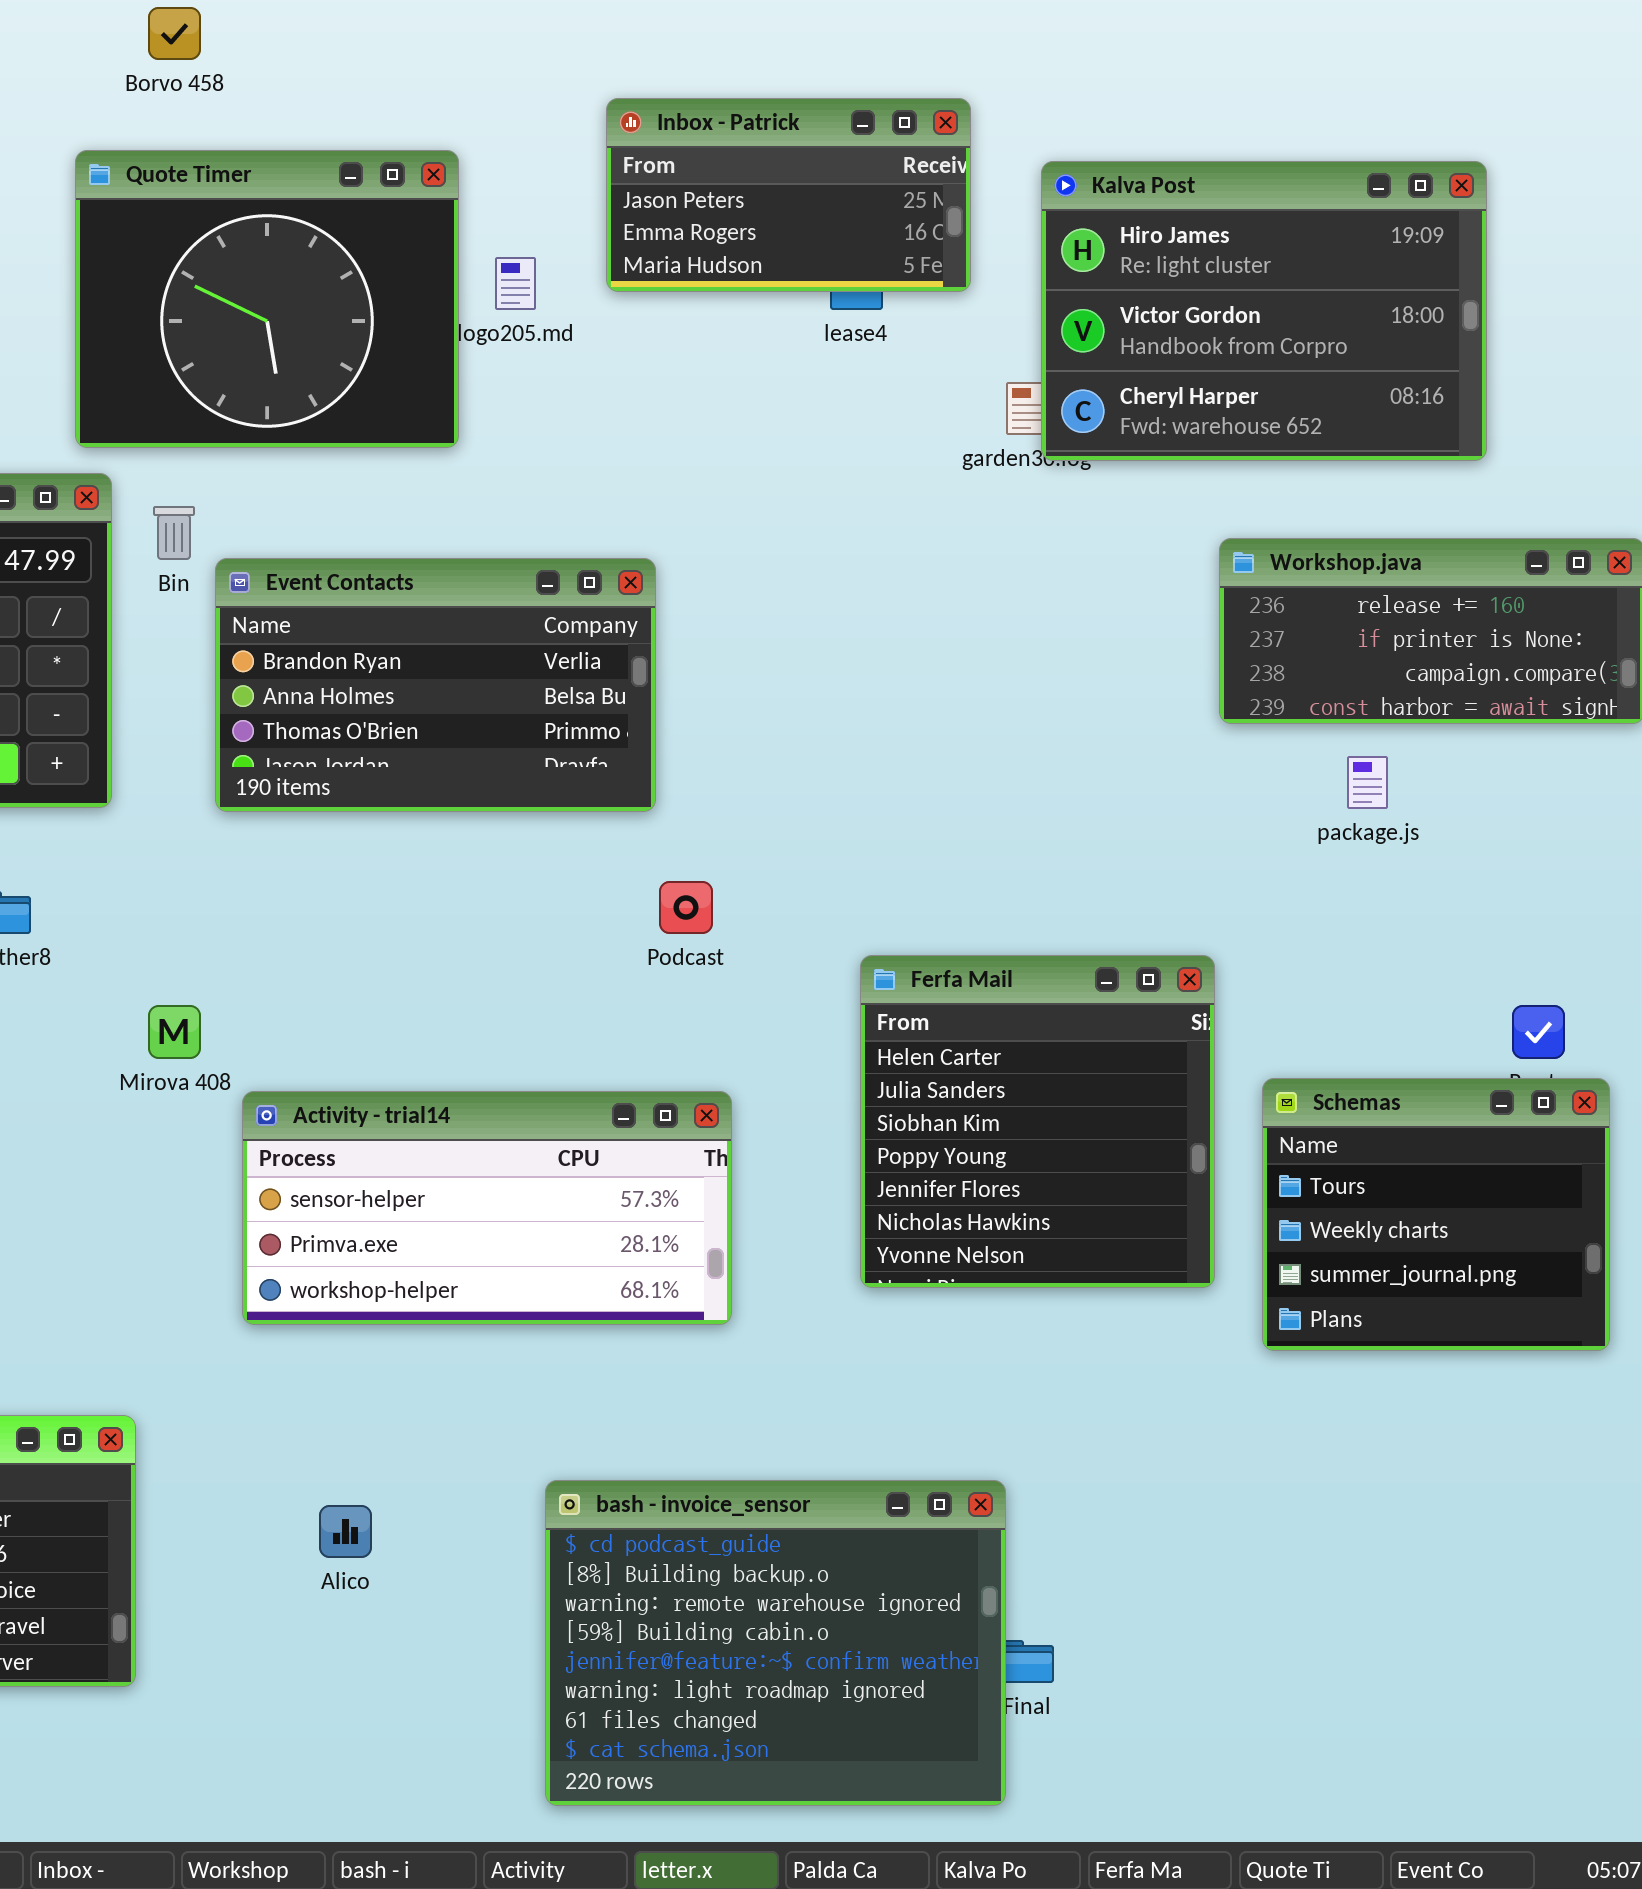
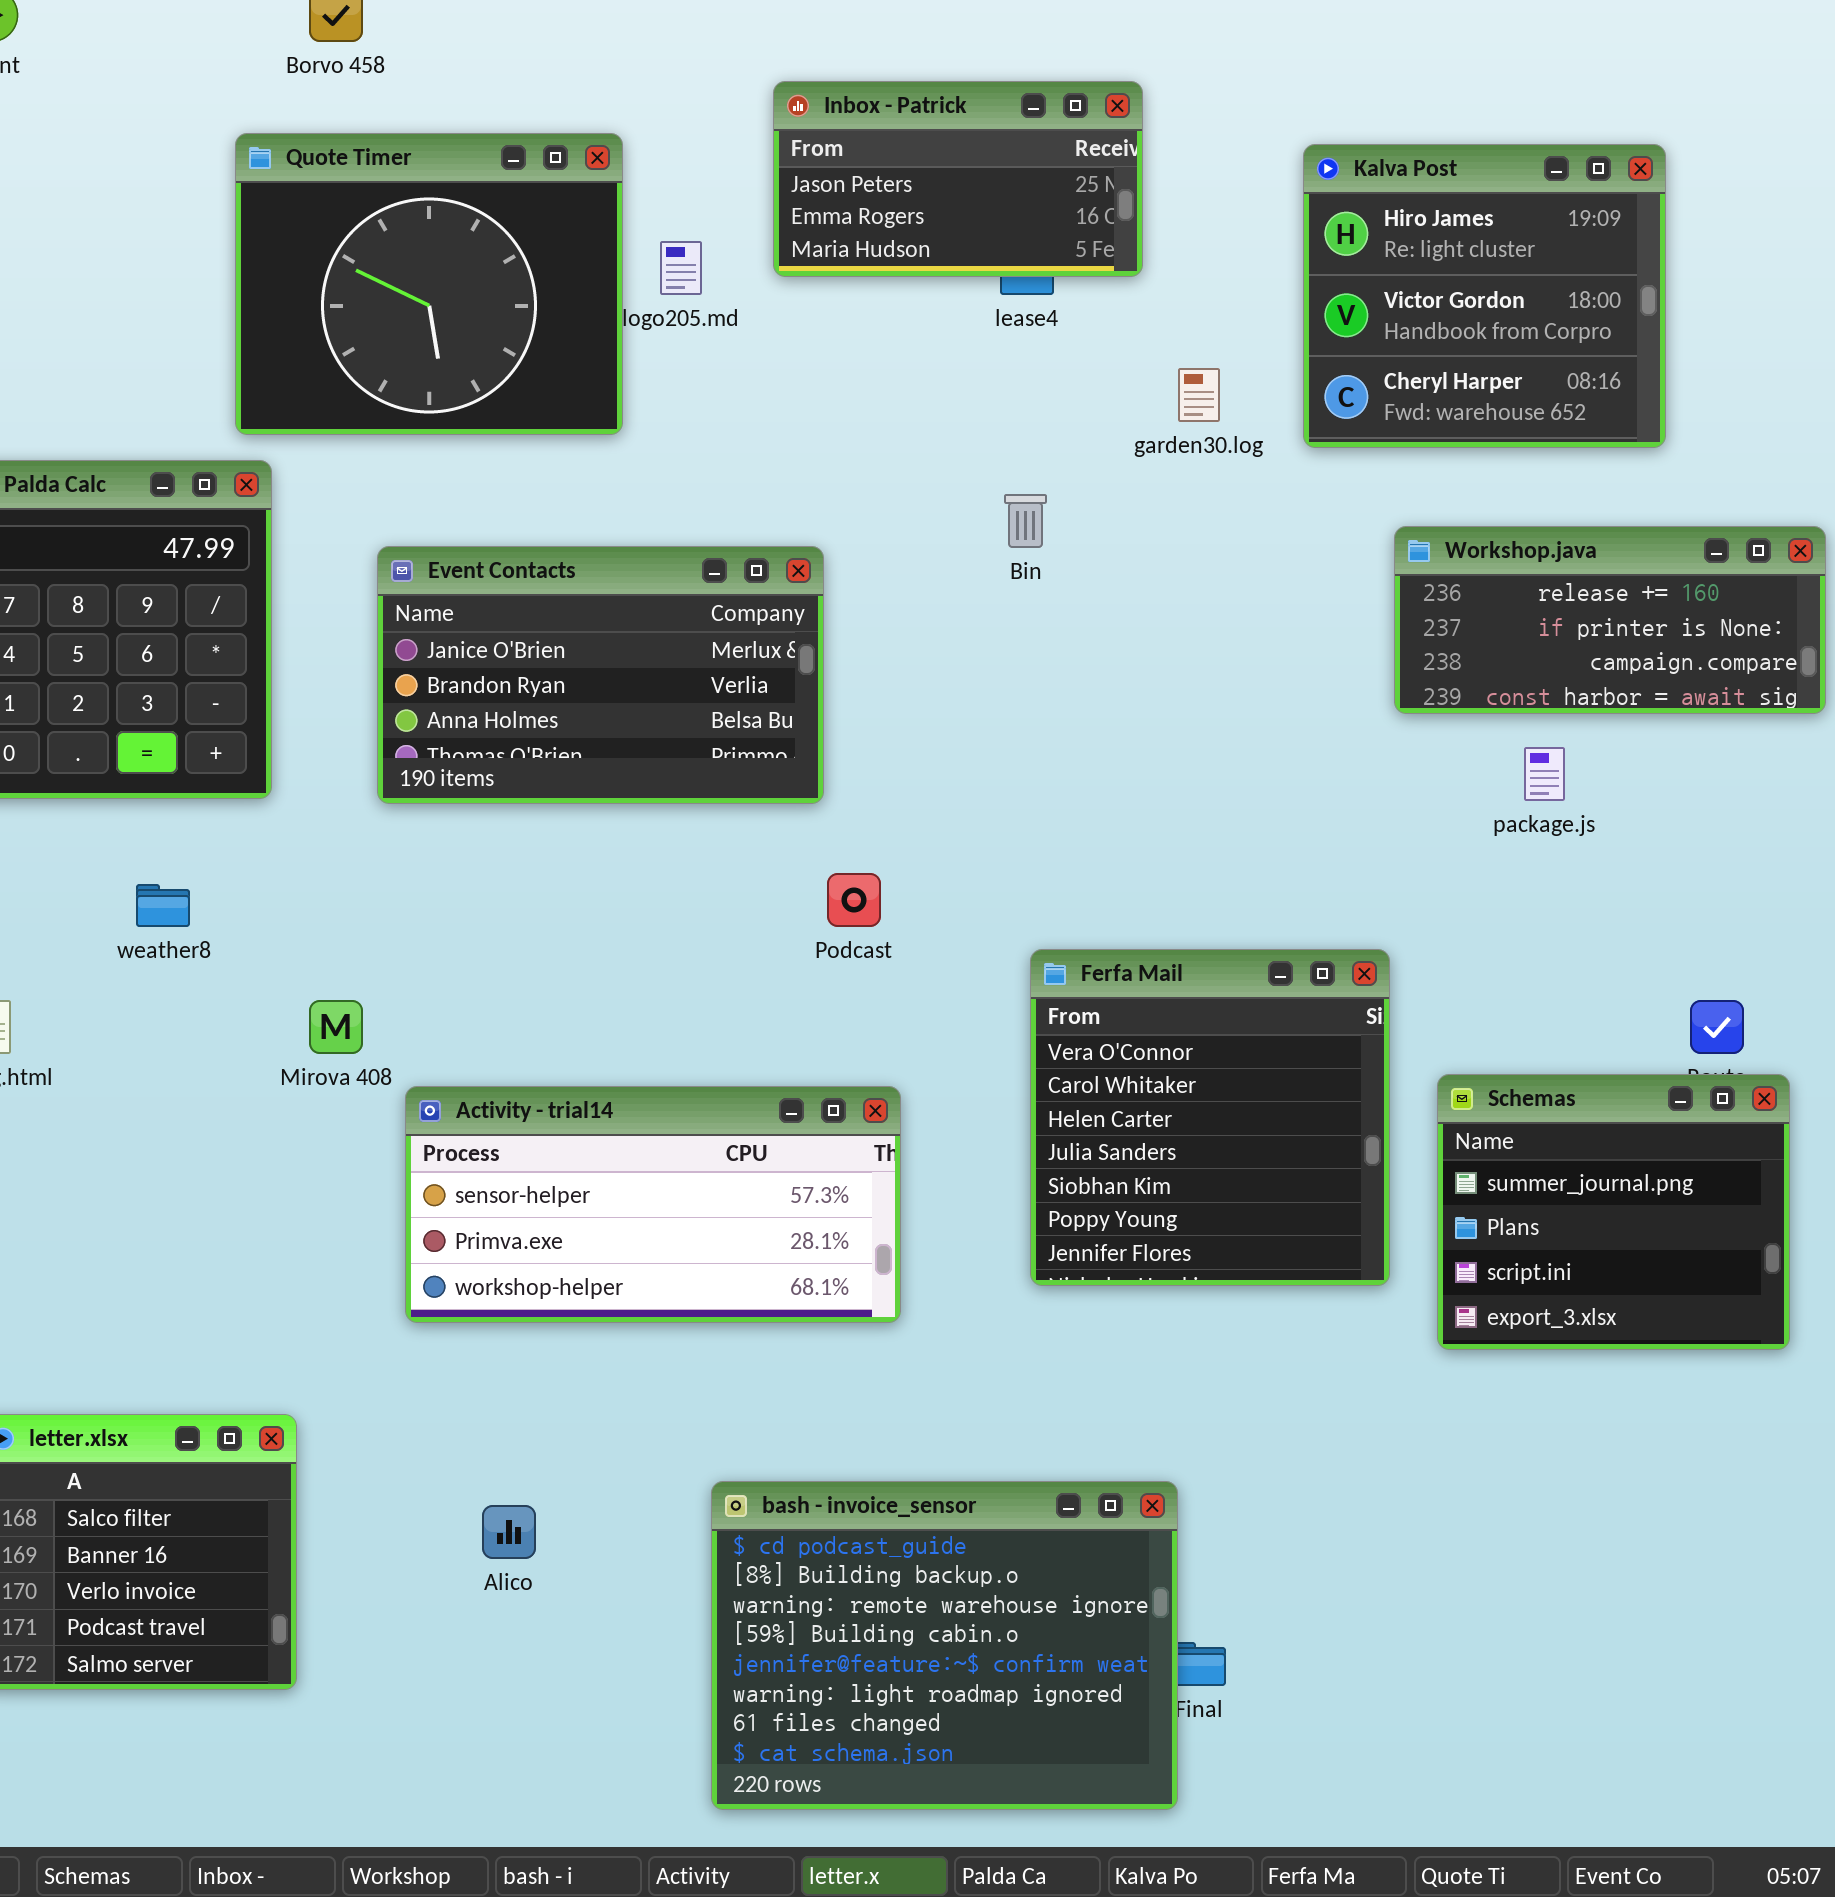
Kalva Post: [1041,161,1487,461] -> [1303,144,1666,448], resized
Bin: [153,506,195,560] -> [1004,494,1047,548], moved
Event Contacts: [215,558,656,812] -> [377,546,824,804], scrolled up 1 row
Ferfa Mail: [860,955,1215,1288] -> [1030,949,1390,1286], scrolled up 2 rows
Schemas: [1262,1078,1610,1351] -> [1437,1074,1790,1350], scrolled down 2 rows

